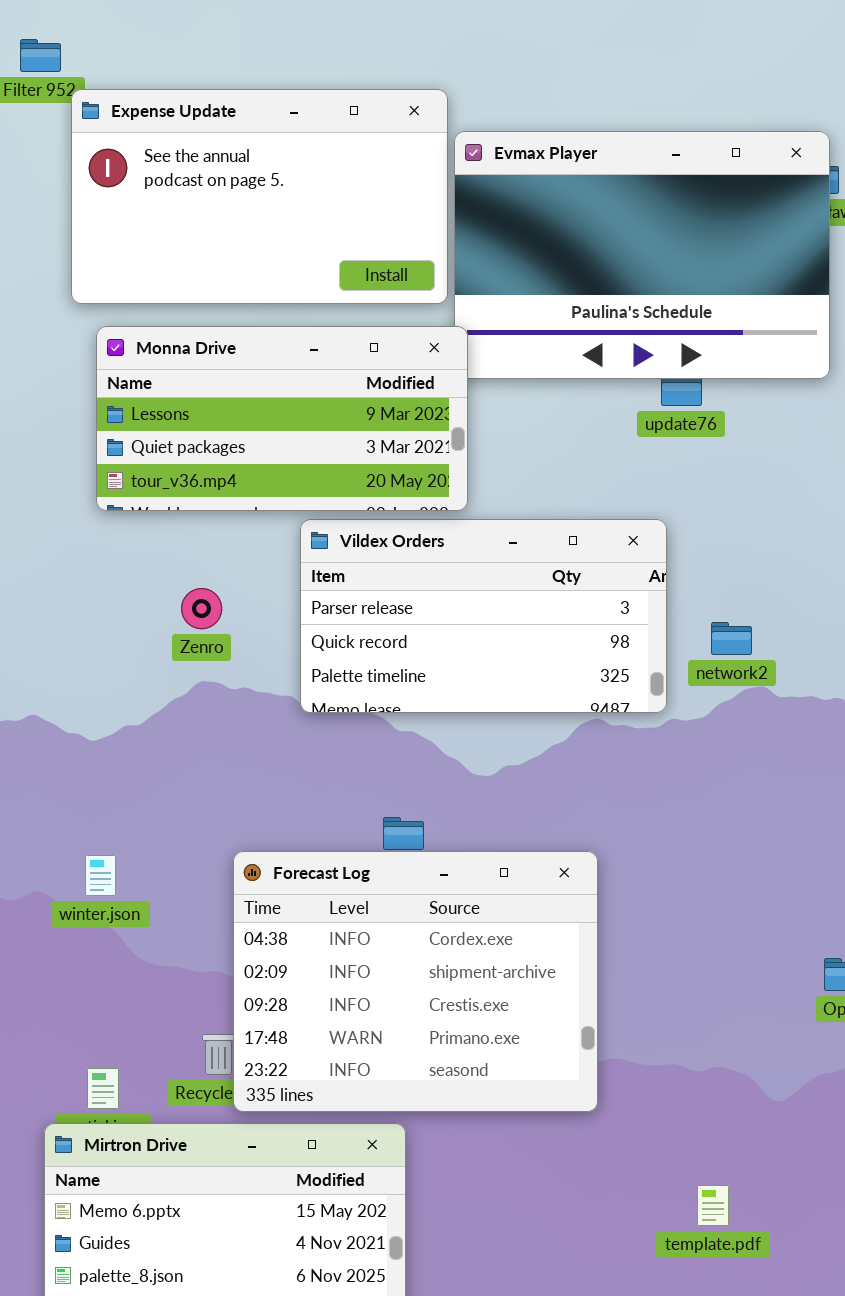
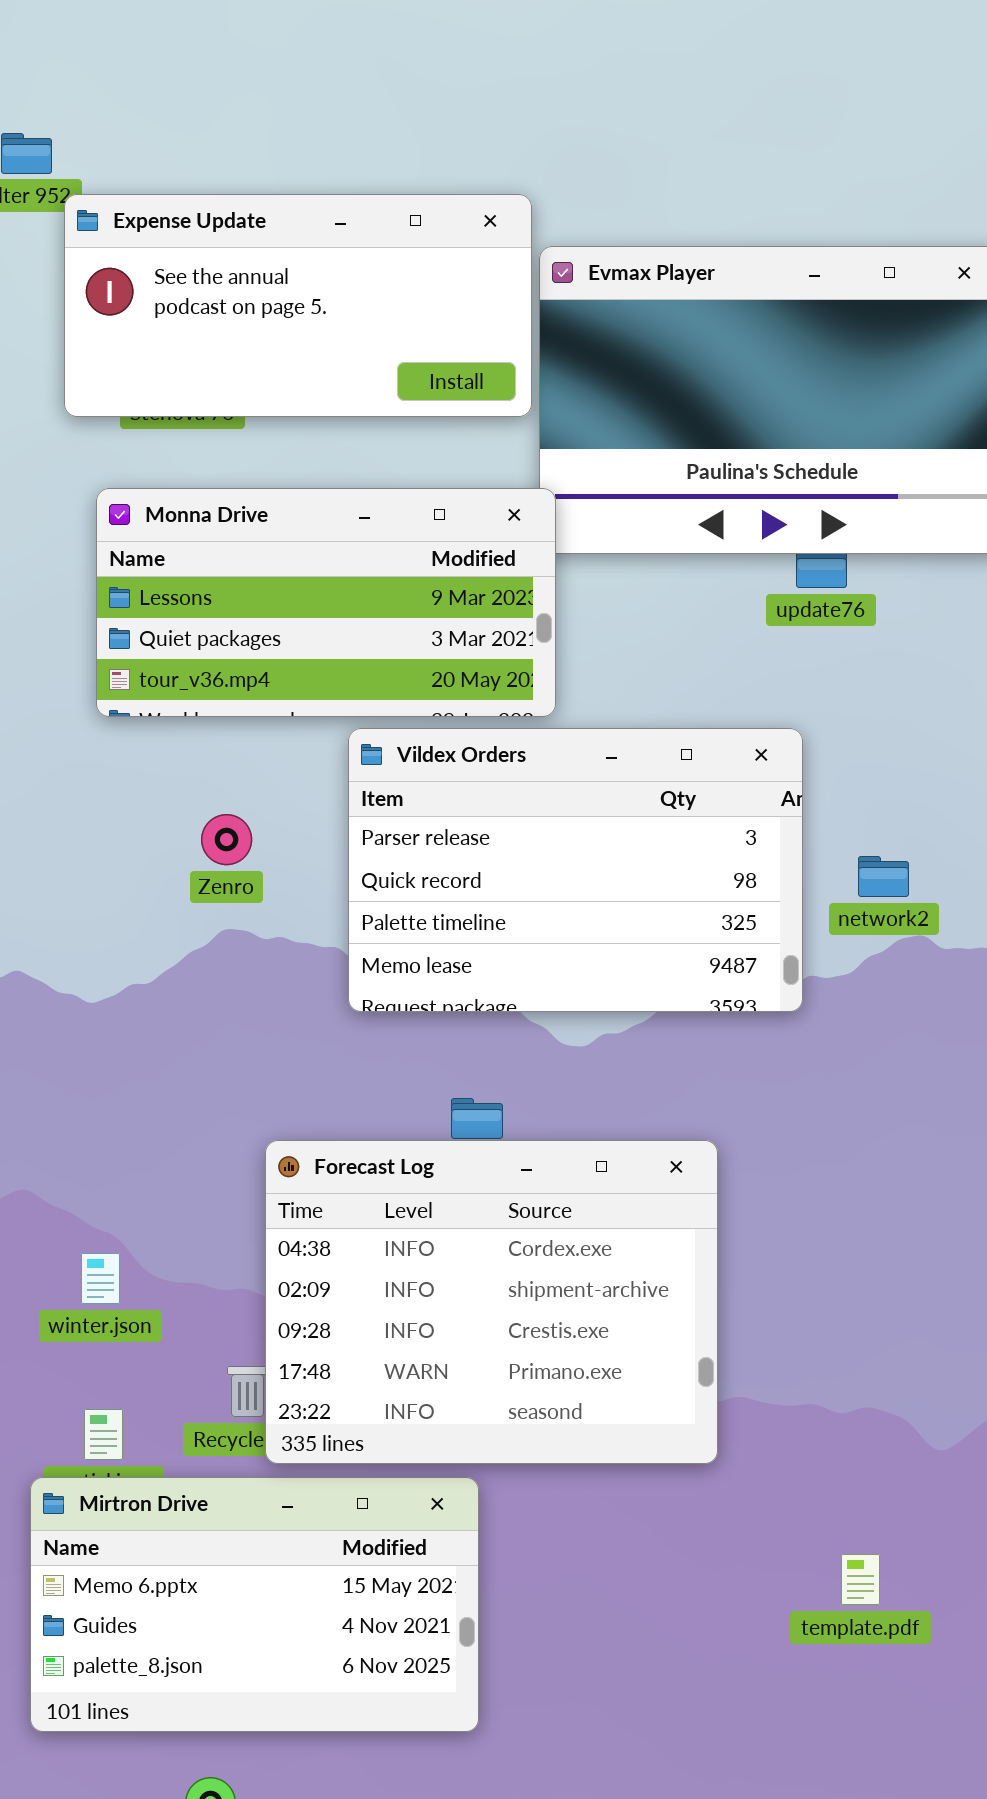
Expense Update: [71,89,448,304] -> [64,194,532,417], resized
Vildex Orders: [300,519,667,713] -> [348,728,803,1012], resized
winter.json: [85,855,116,896] -> [81,1253,120,1304], moved

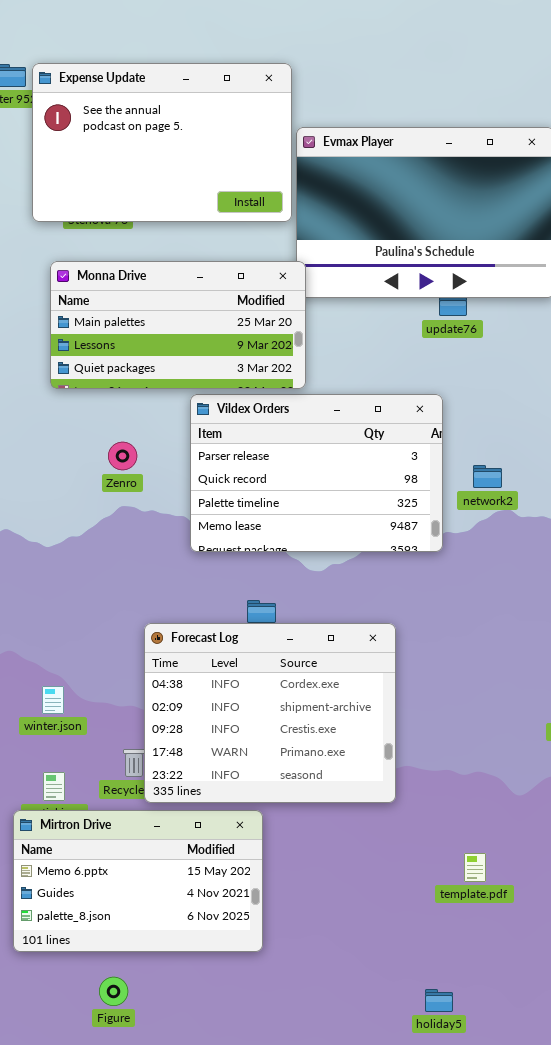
Expense Update: [64,194,532,417] -> [32,63,292,222], resized
Monna Drive: [96,488,556,717] -> [50,261,306,389], scrolled up 1 row

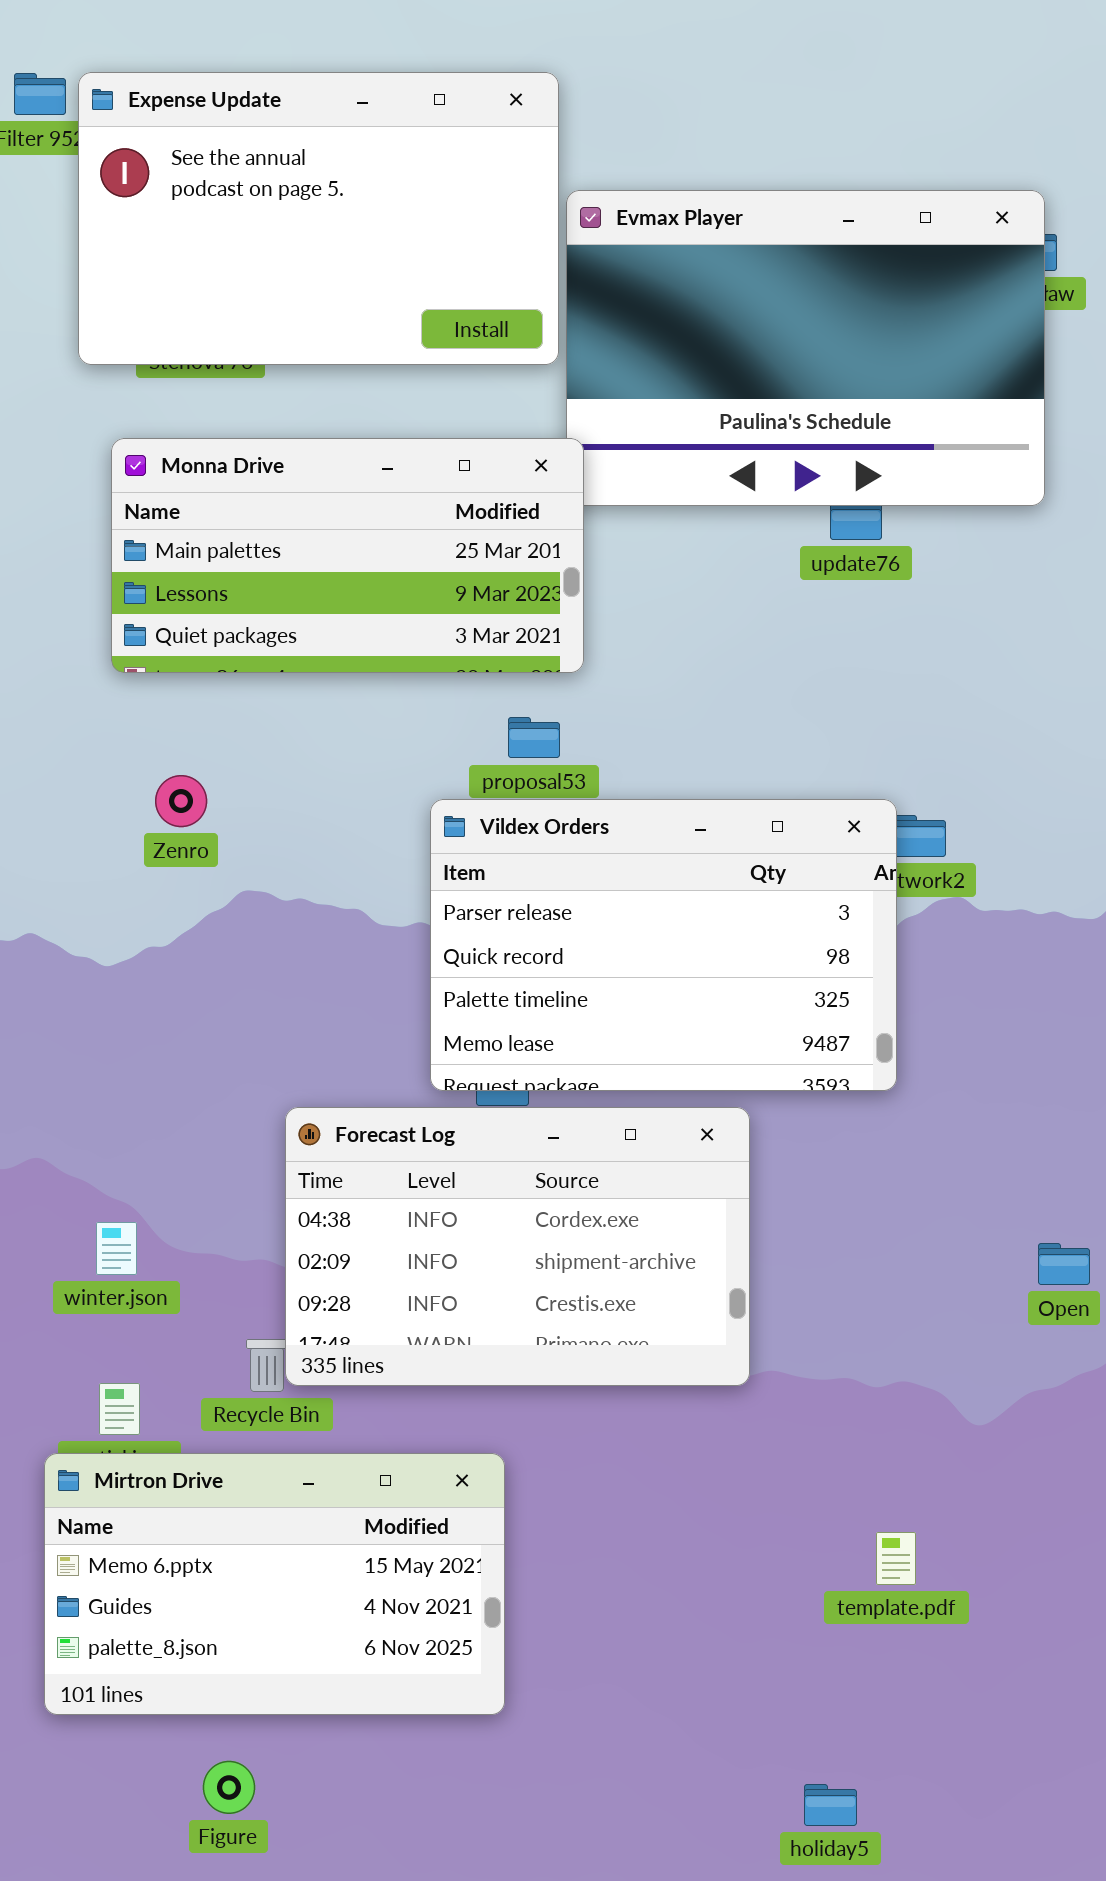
Vildex Orders: [190,394,443,552] -> [430,799,897,1091], moved
Zenro: [108,442,137,470] -> [155,775,207,827], moved
Forecast Log: [144,623,396,803] -> [285,1107,750,1386], resized

